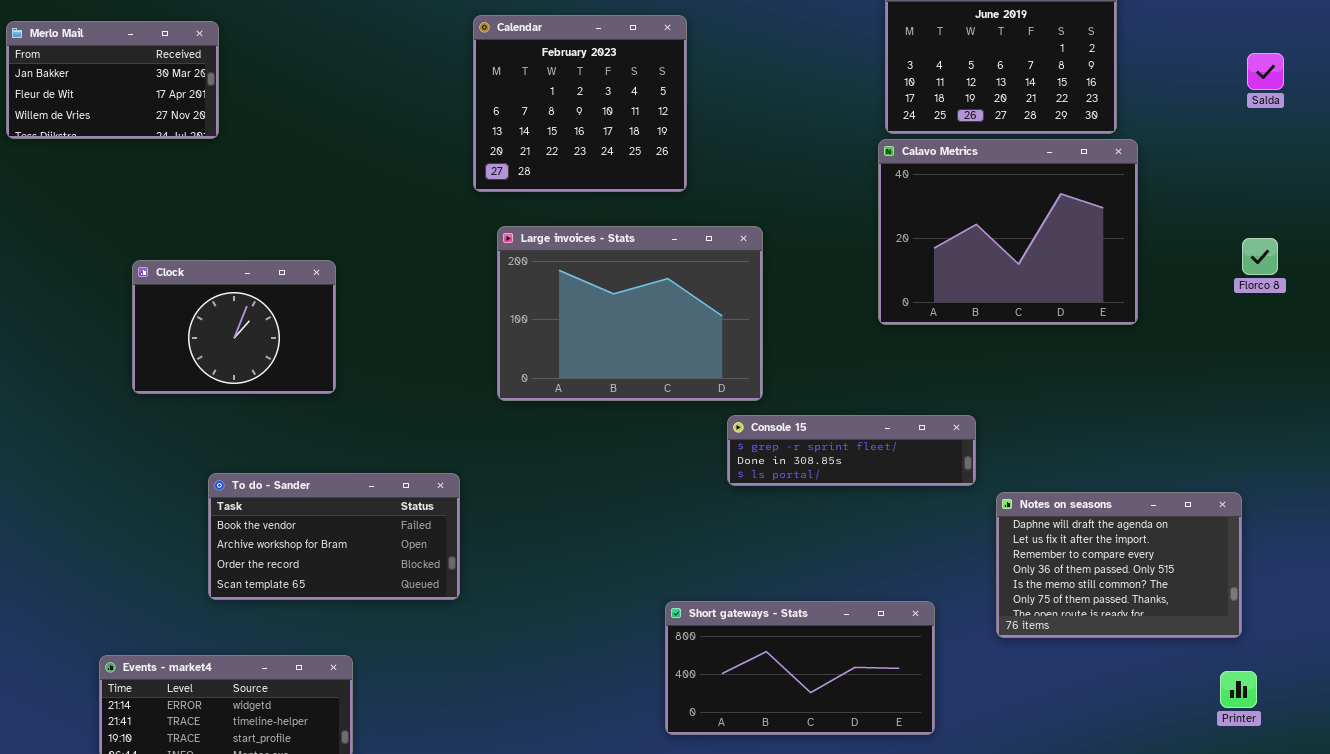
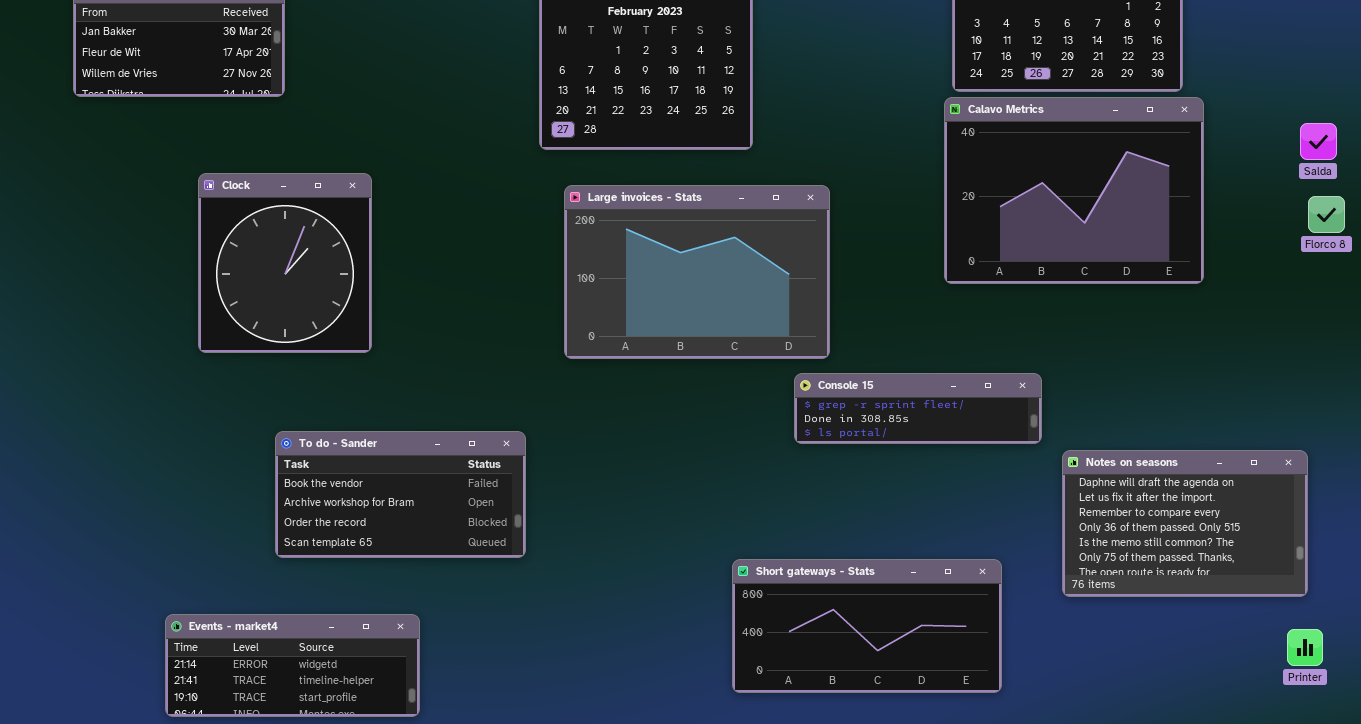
Salda: [1247,53,1284,90] -> [1300,123,1337,160], moved
Clock: [132,260,336,394] -> [198,173,372,353], resized

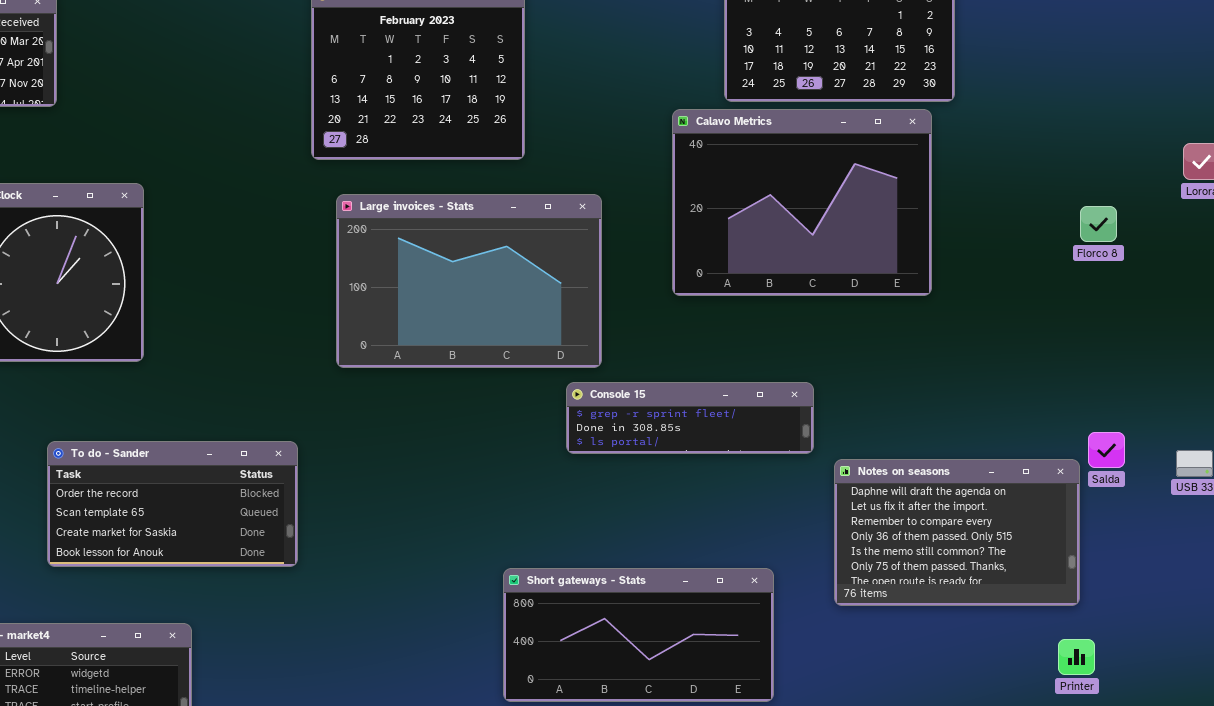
Calavo Metrics: [944,97,1204,284] -> [672,109,932,296], moved
Salda: [1300,123,1337,160] -> [1088,432,1125,468], moved
To do - Sander: [275,431,526,558] -> [47,441,298,567], scrolled down 2 rows

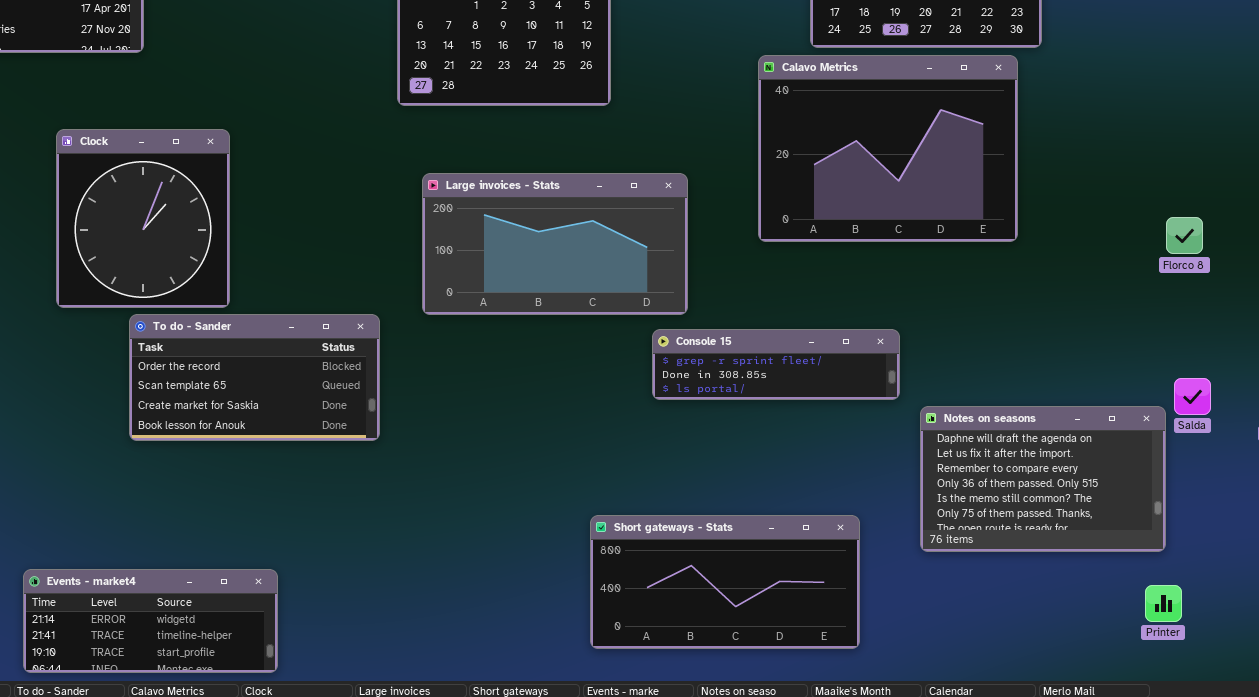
Large invoices - Stats: [336,194,602,368] -> [422,173,688,315], resized
Florco 8: [1080,206,1117,242] -> [1166,217,1203,254], moved
To do - Sander: [47,441,298,567] -> [129,314,380,441], moved

